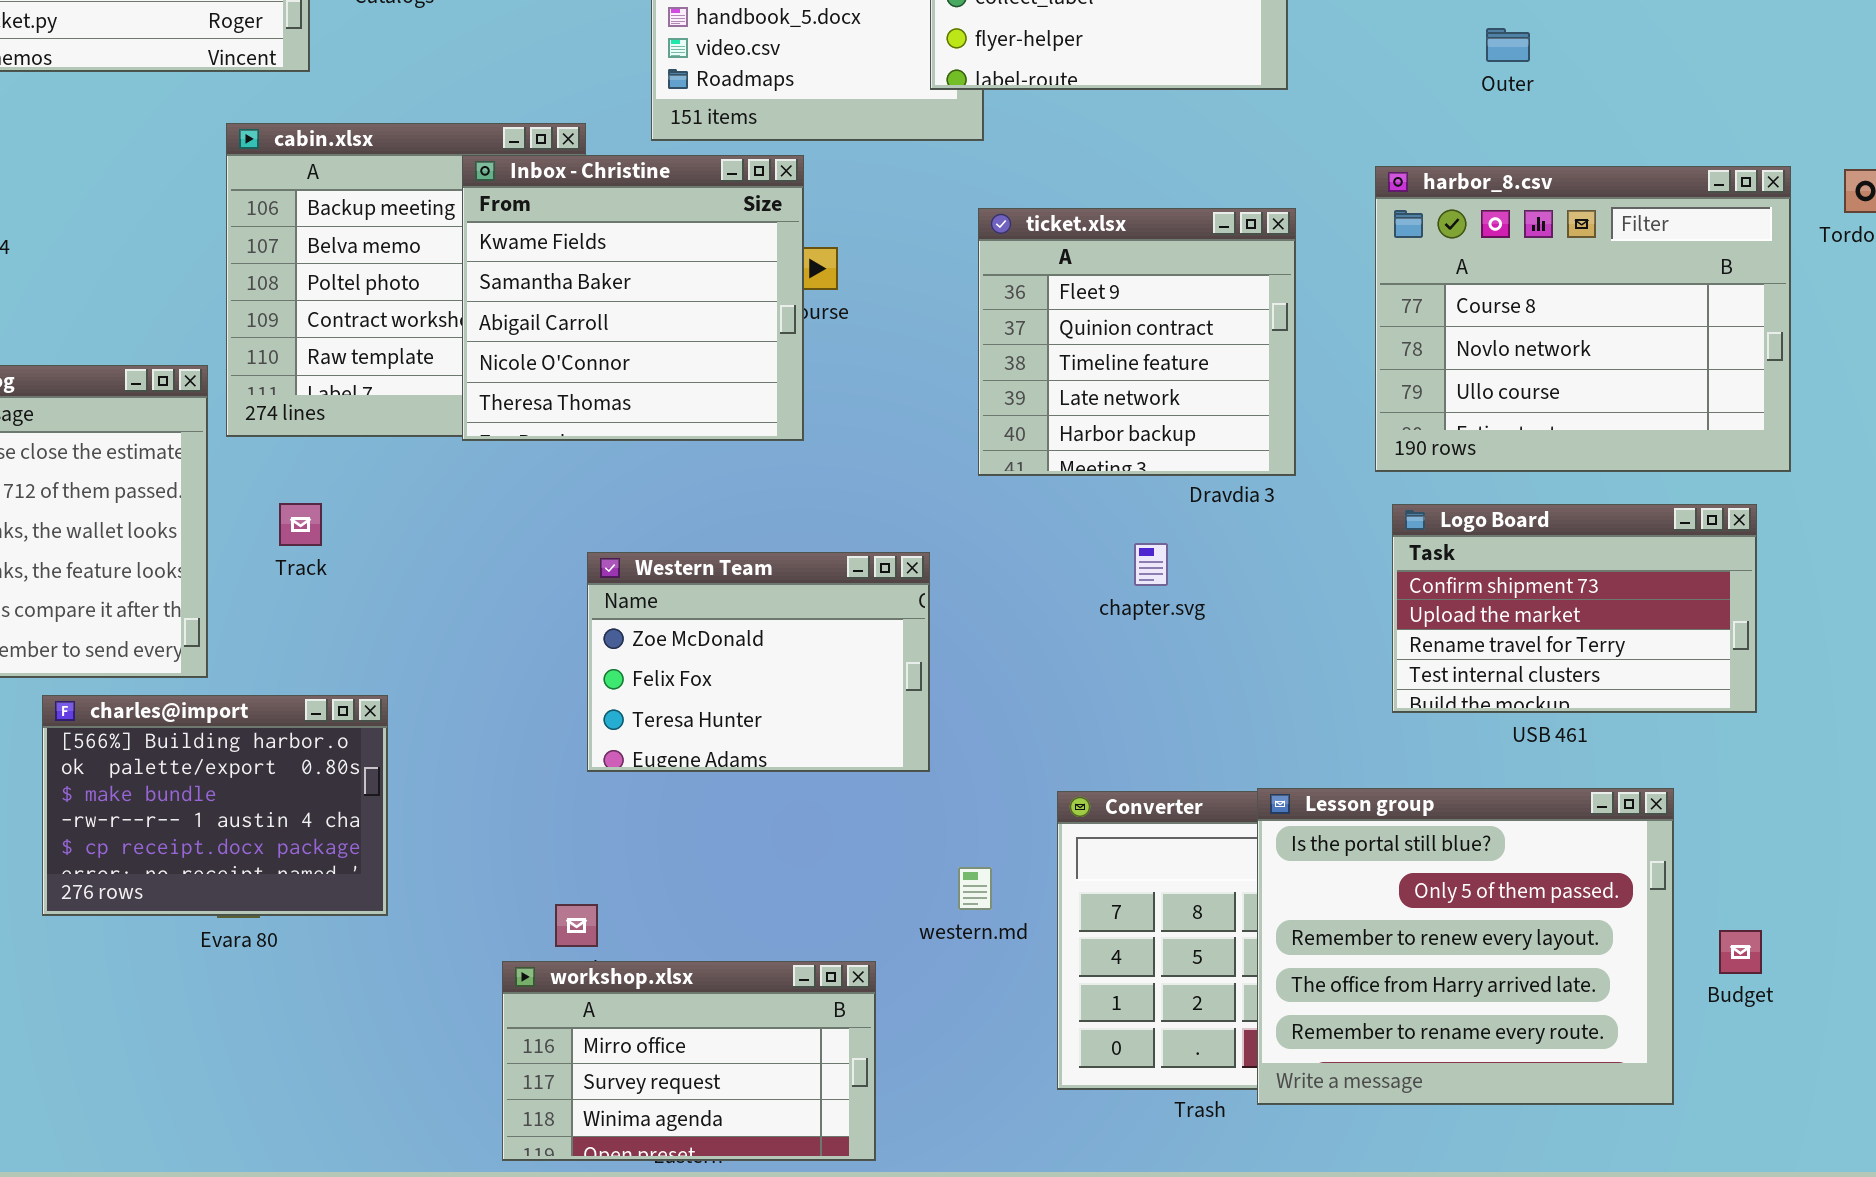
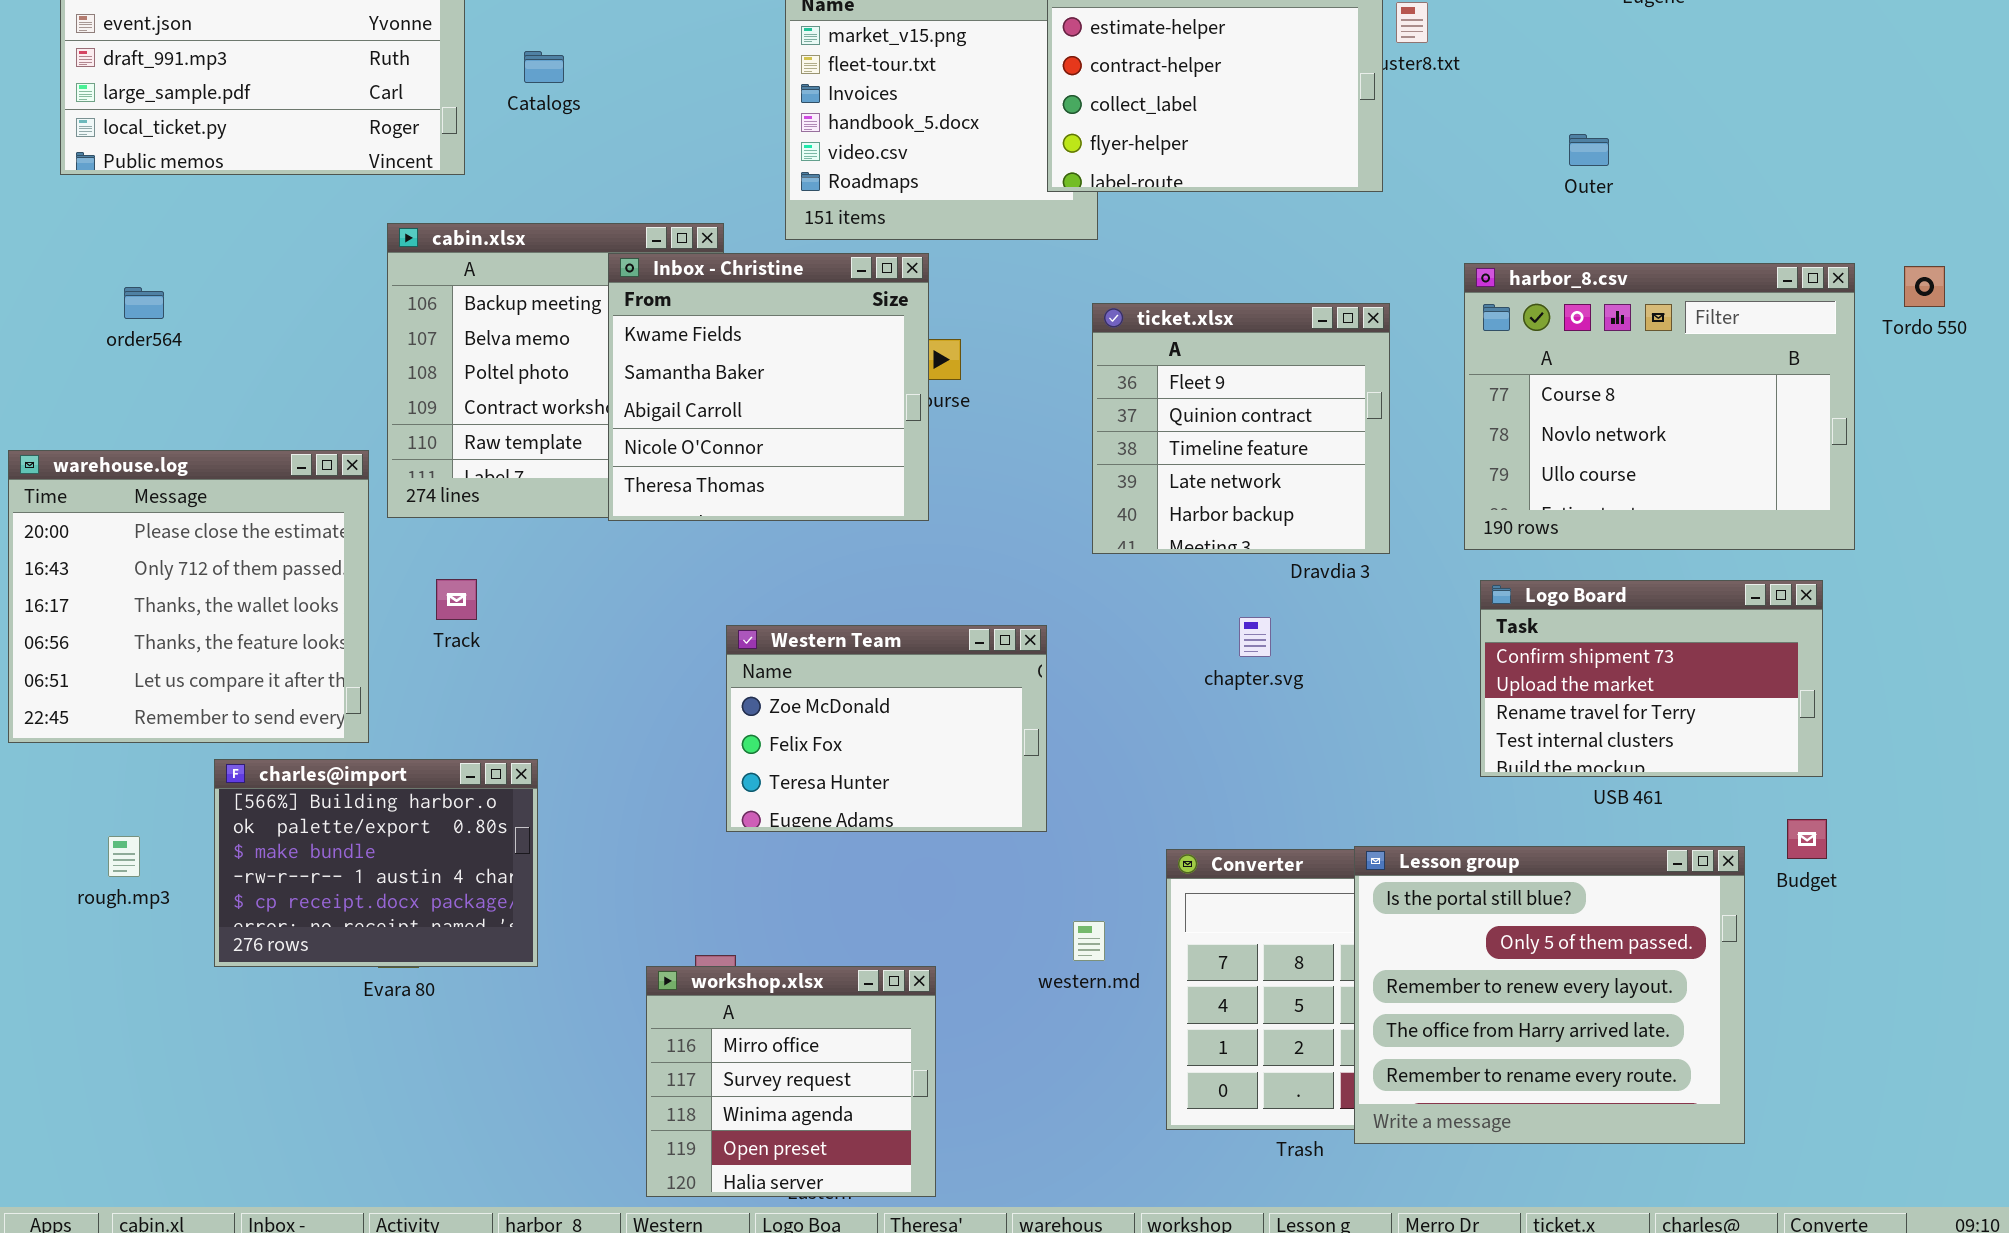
Budget: [1719,930,1762,974] -> [1787,819,1827,859], moved
workshop.xlsx: [502,961,876,1161] -> [646,966,936,1197], resized

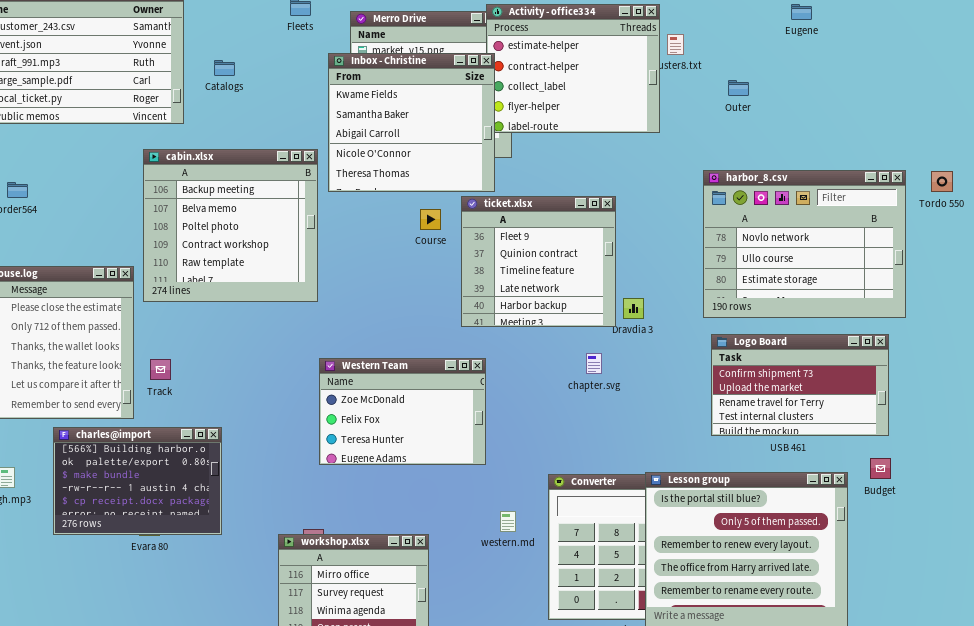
Outer: [1569,134,1609,166] -> [728,80,749,96], moved
Inbox - Christine: [608,253,929,521] -> [328,53,495,192], moved
harbor_8.csv: [1464,263,1855,550] -> [703,170,906,318], scrolled down 1 row
ticket.xlsx: [1092,303,1390,554] -> [461,196,616,327], moved
Track: [436,579,477,620] -> [150,359,171,380], moved

